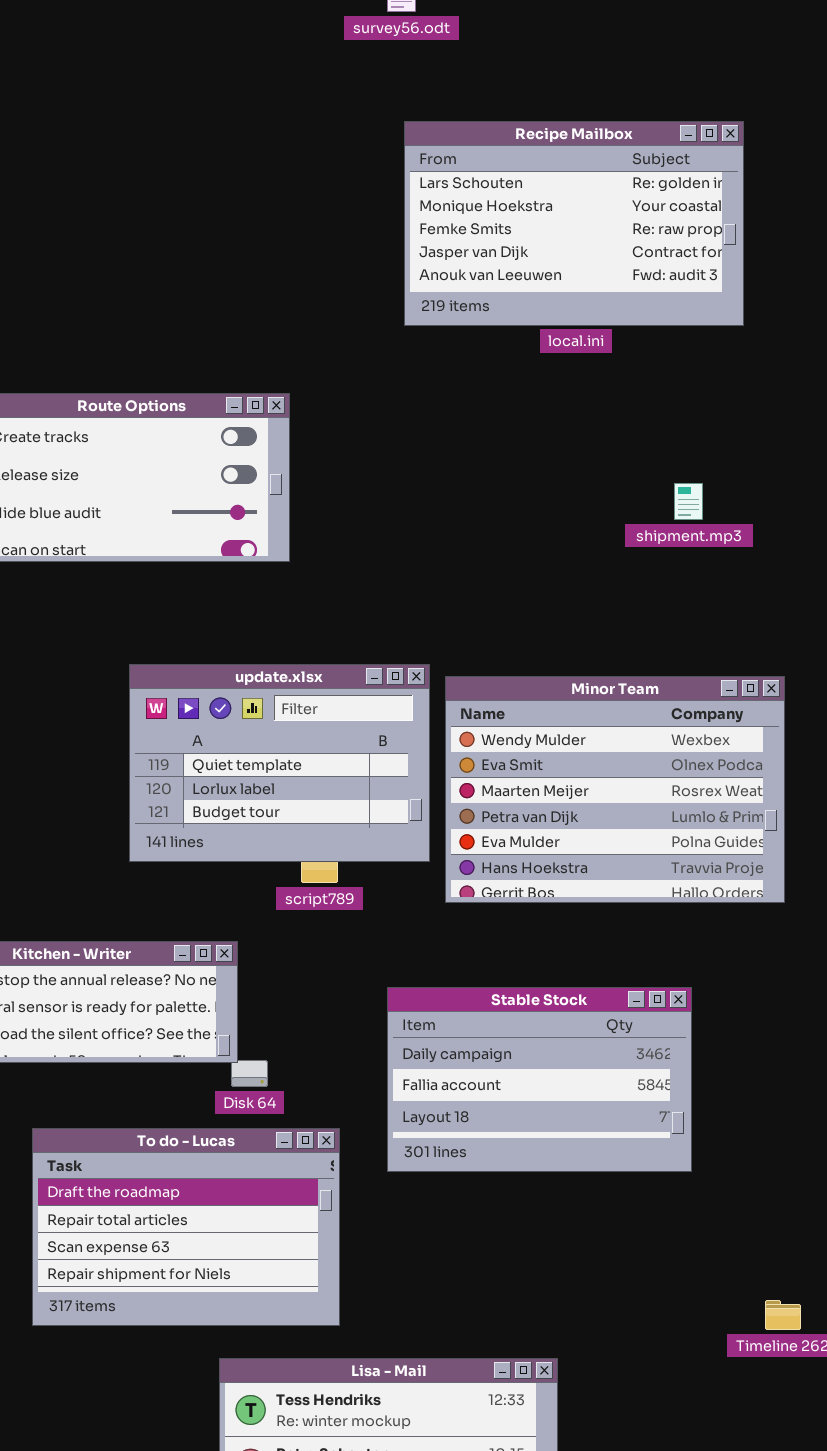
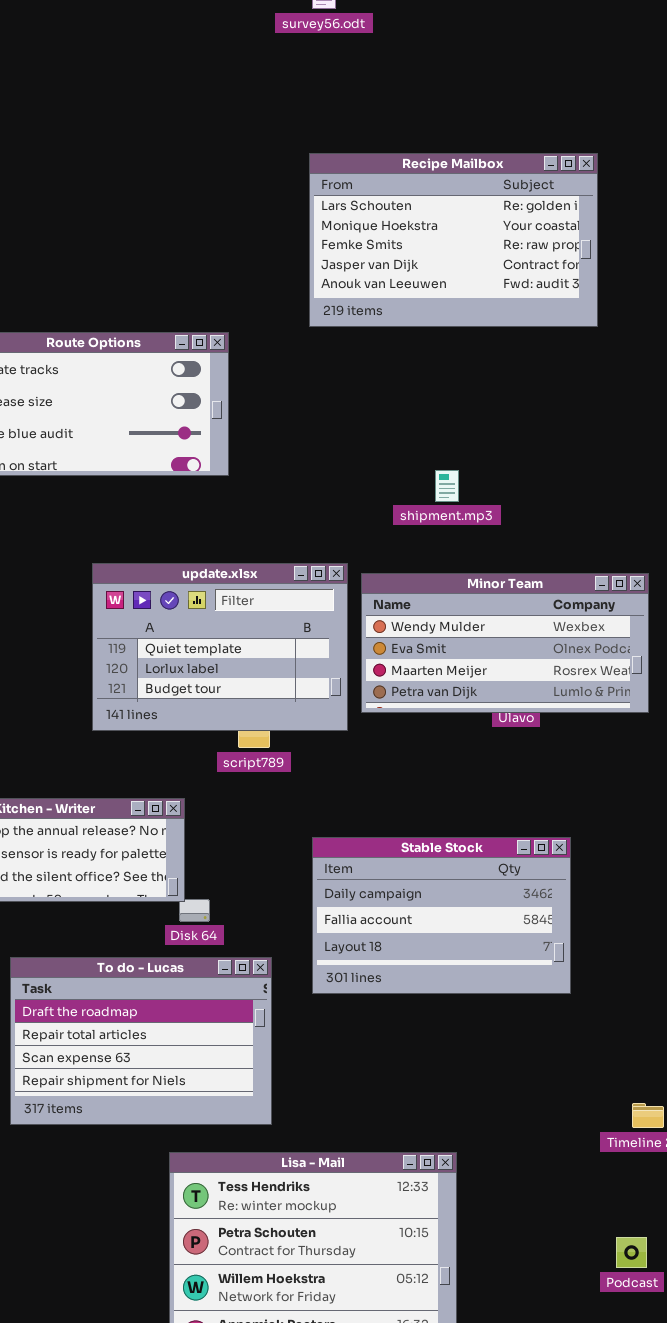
Recipe Mailbox: [404,121,744,326] -> [309,153,598,327], moved
shipment.mp3: [674,483,703,520] -> [435,470,459,502], moved
Minor Team: [445,676,785,903] -> [361,573,649,713], resized

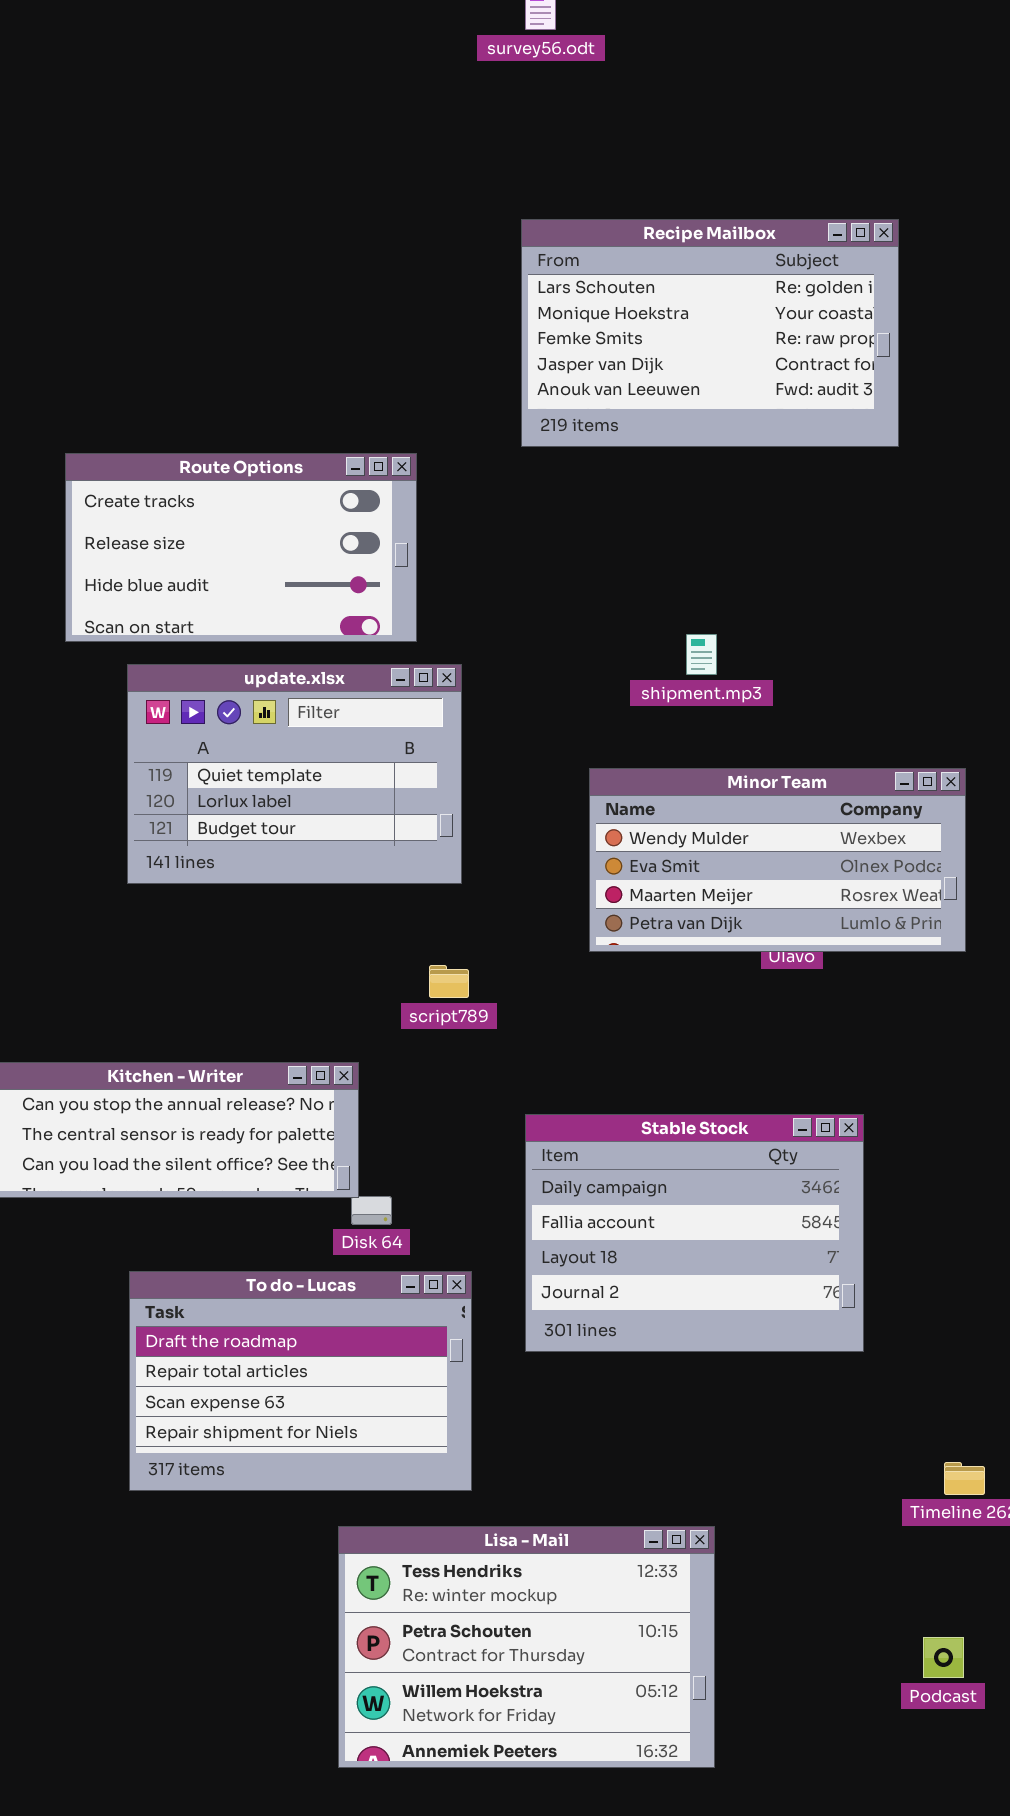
update.xlsx: [92,563,348,731] -> [127,664,462,884], moved
Stable Stock: [312,837,571,994] -> [525,1114,864,1352], resized

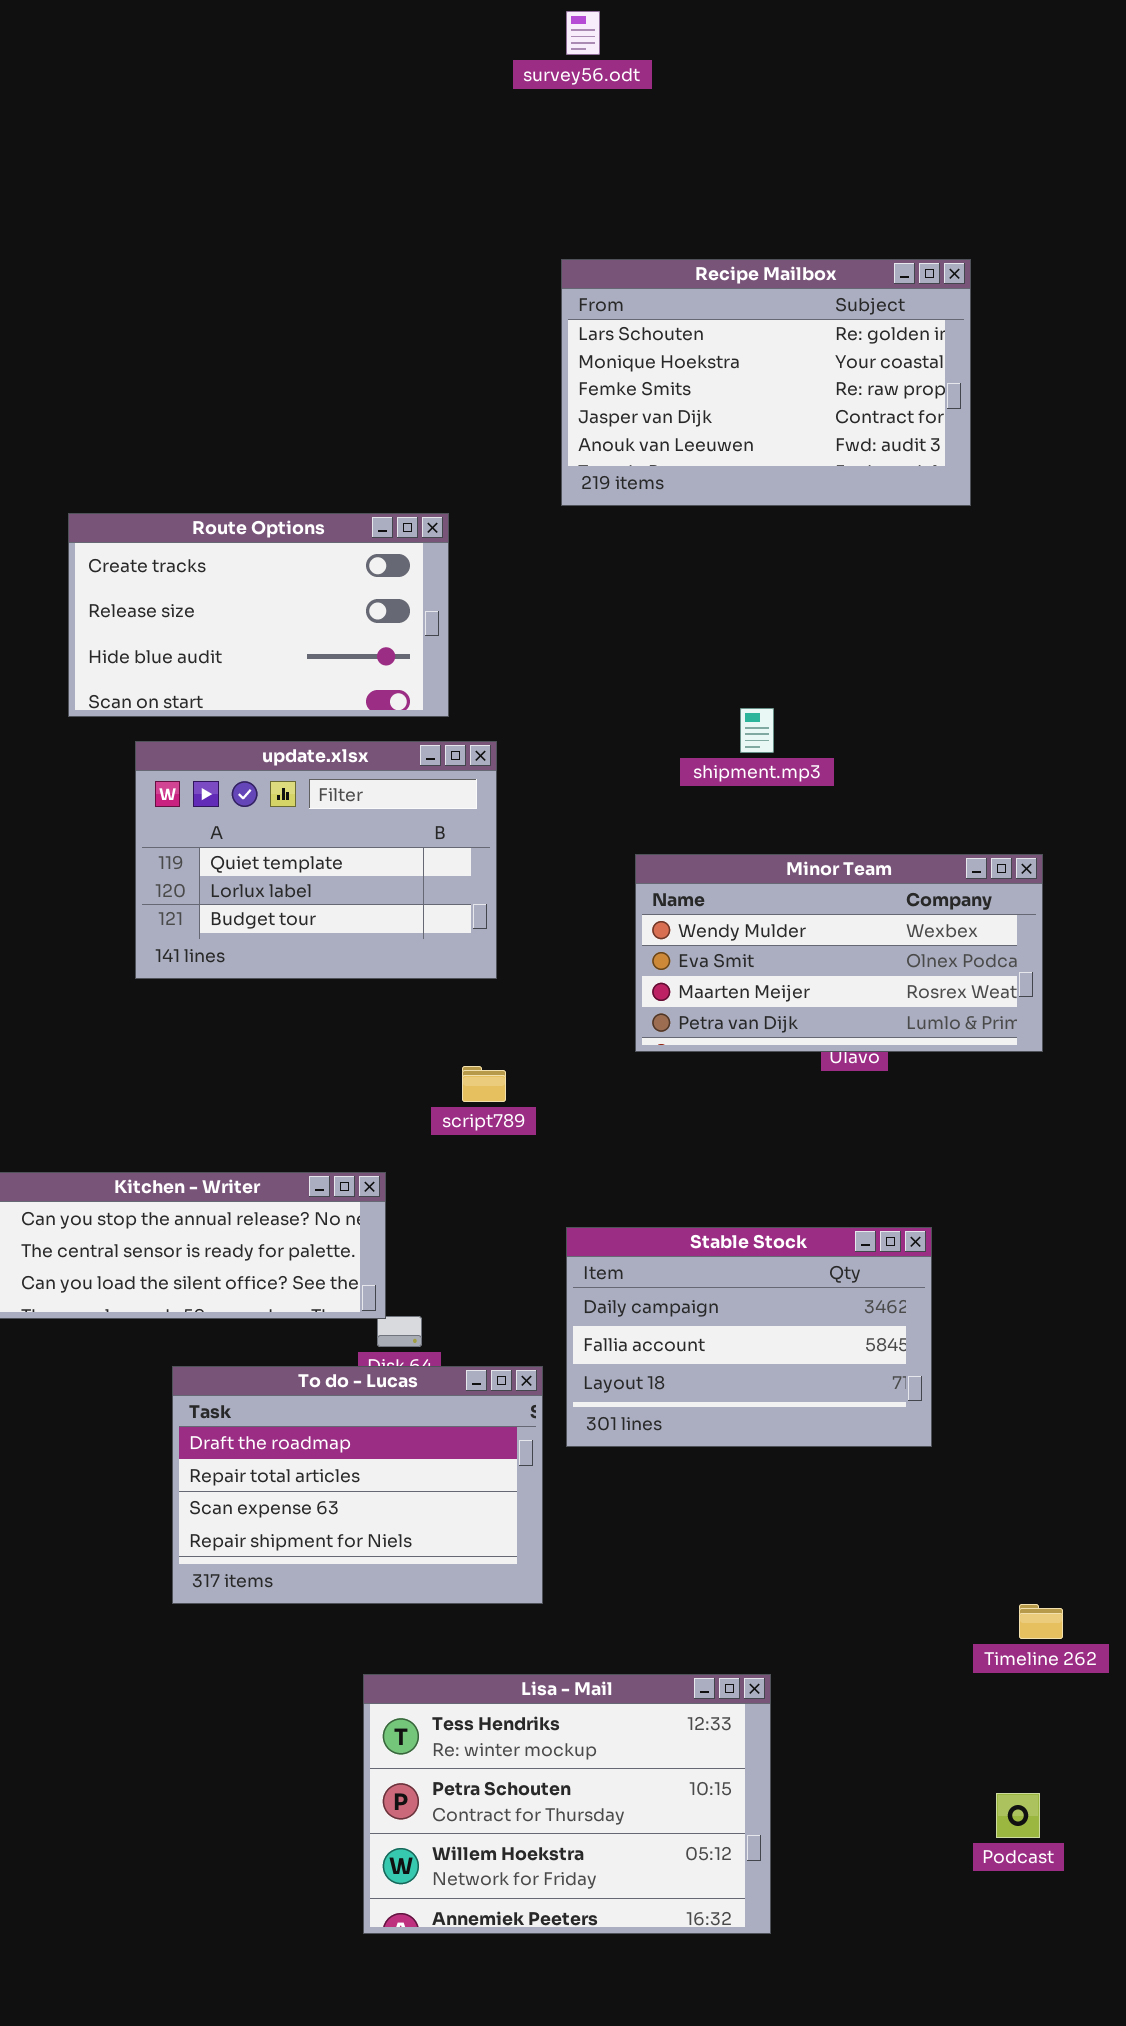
Stable Stock: [525,1114,864,1352] -> [566,1227,932,1447], resized
To do - Lucas: [129,1271,472,1491] -> [172,1366,543,1604], moved

